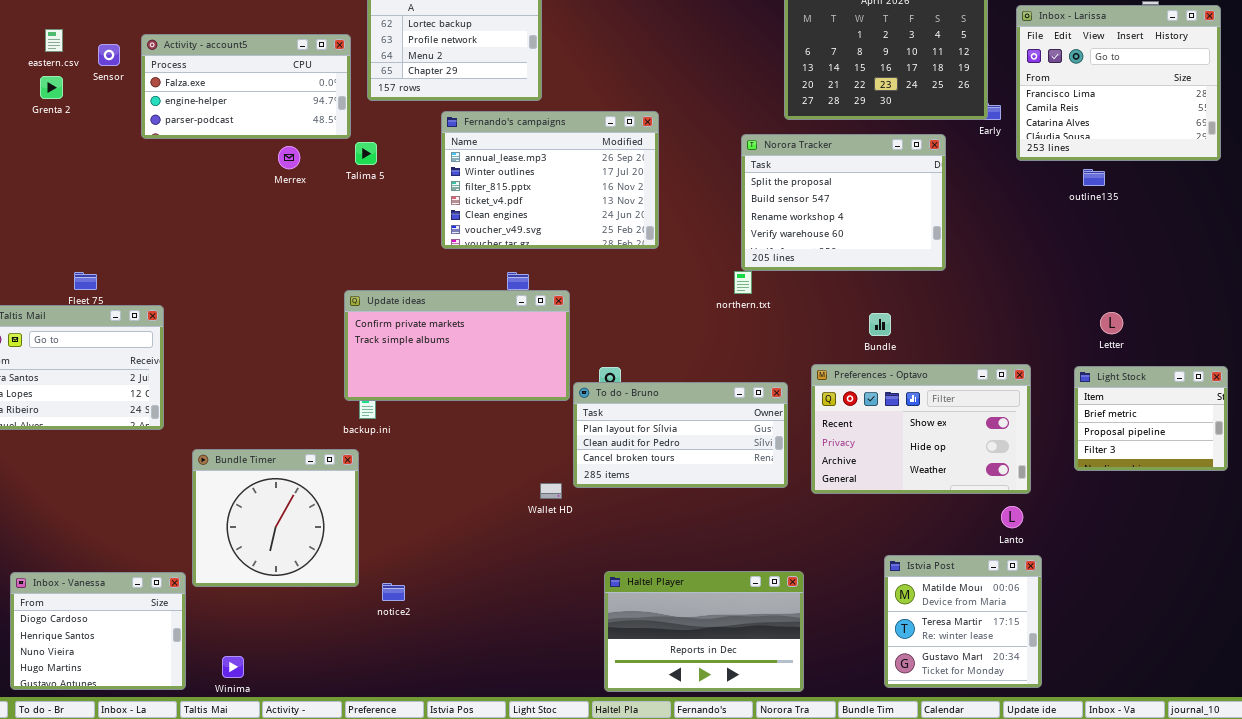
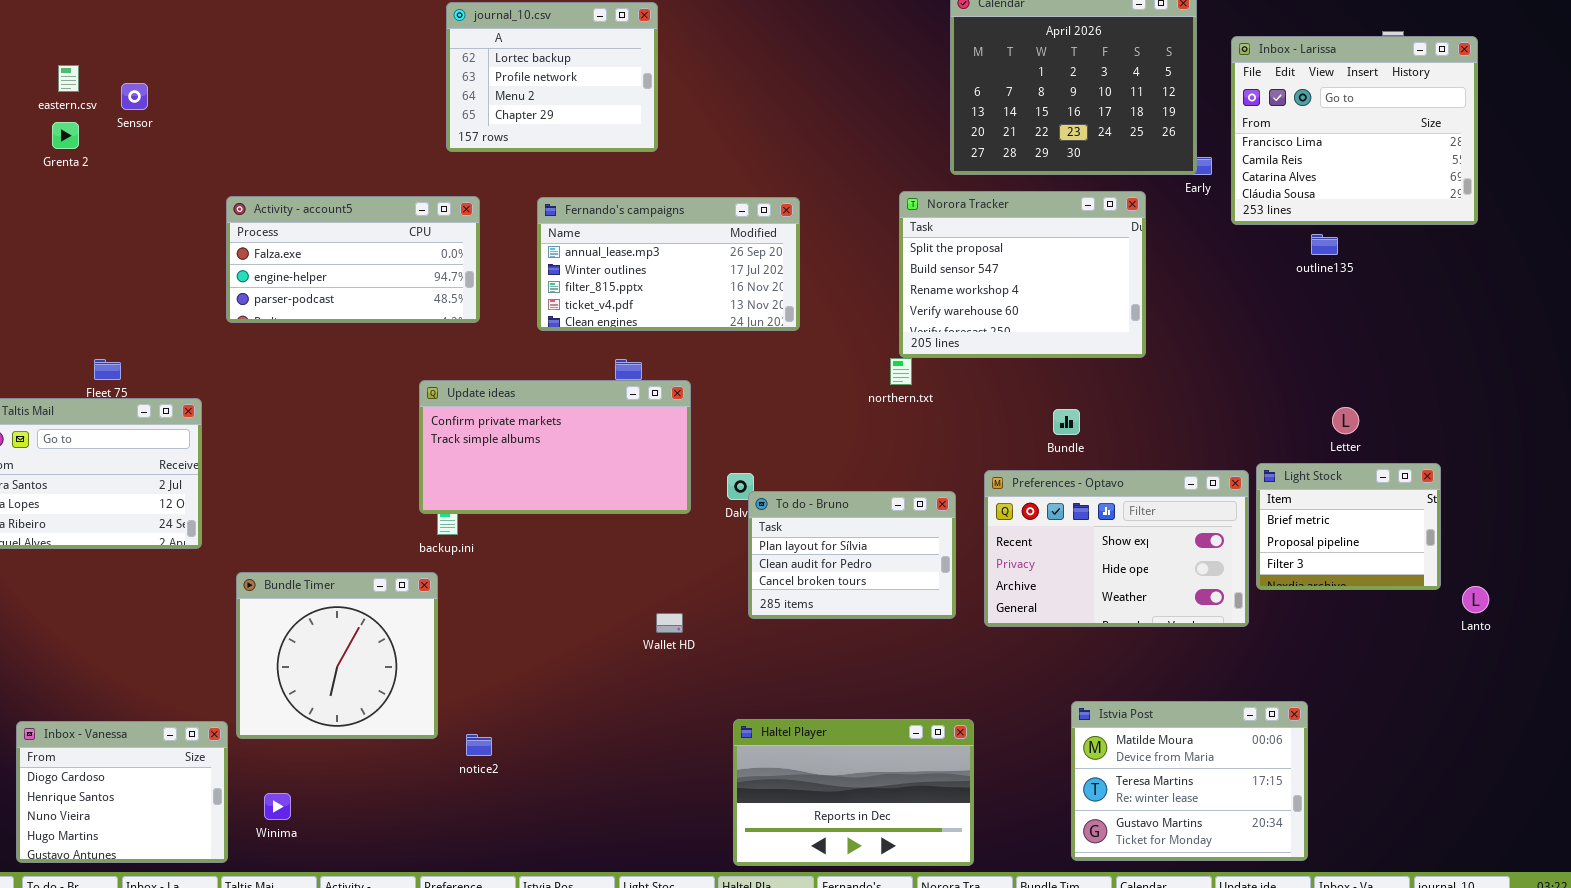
Activity - account5: [141,34,351,139] -> [226,196,480,323], moved
Fernando's campaigns: [441,111,659,249] -> [537,197,800,331], resized
Light Stock: [1074,366,1228,471] -> [1256,463,1441,590], moved
To do - Bruno: [573,382,788,488] -> [748,491,956,619], resized
Lanto: [1001,506,1023,528] -> [1462,586,1489,613], moved
Istvia Post: [884,555,1042,688] -> [1071,701,1308,861], resized
Winima: [222,656,244,678] -> [264,793,291,820], moved

